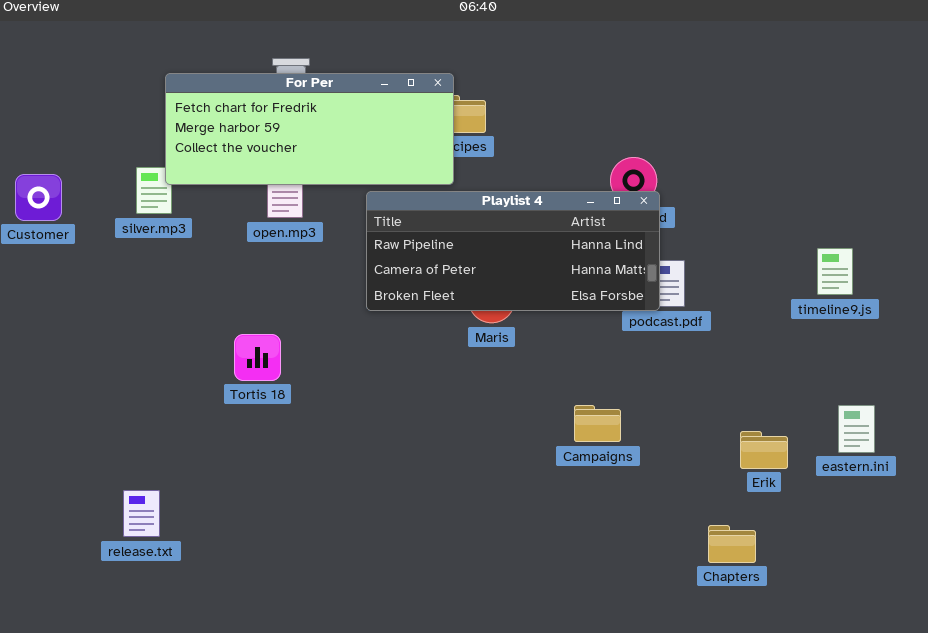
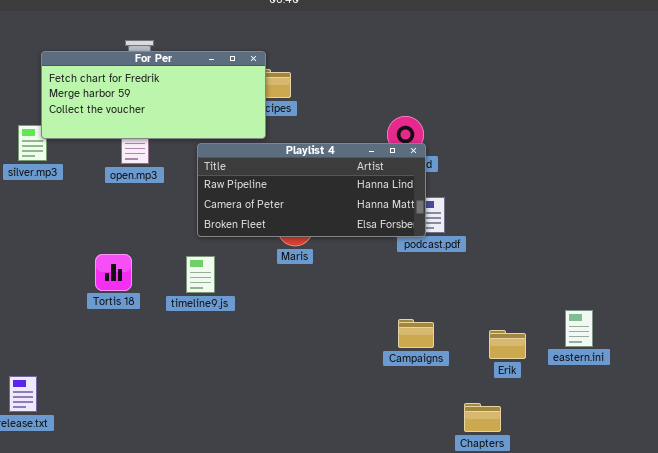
timeline9.js: [817,248,853,295] -> [186,256,215,293], moved
Campaigns: [574,405,621,442] -> [398,319,434,348], moved

